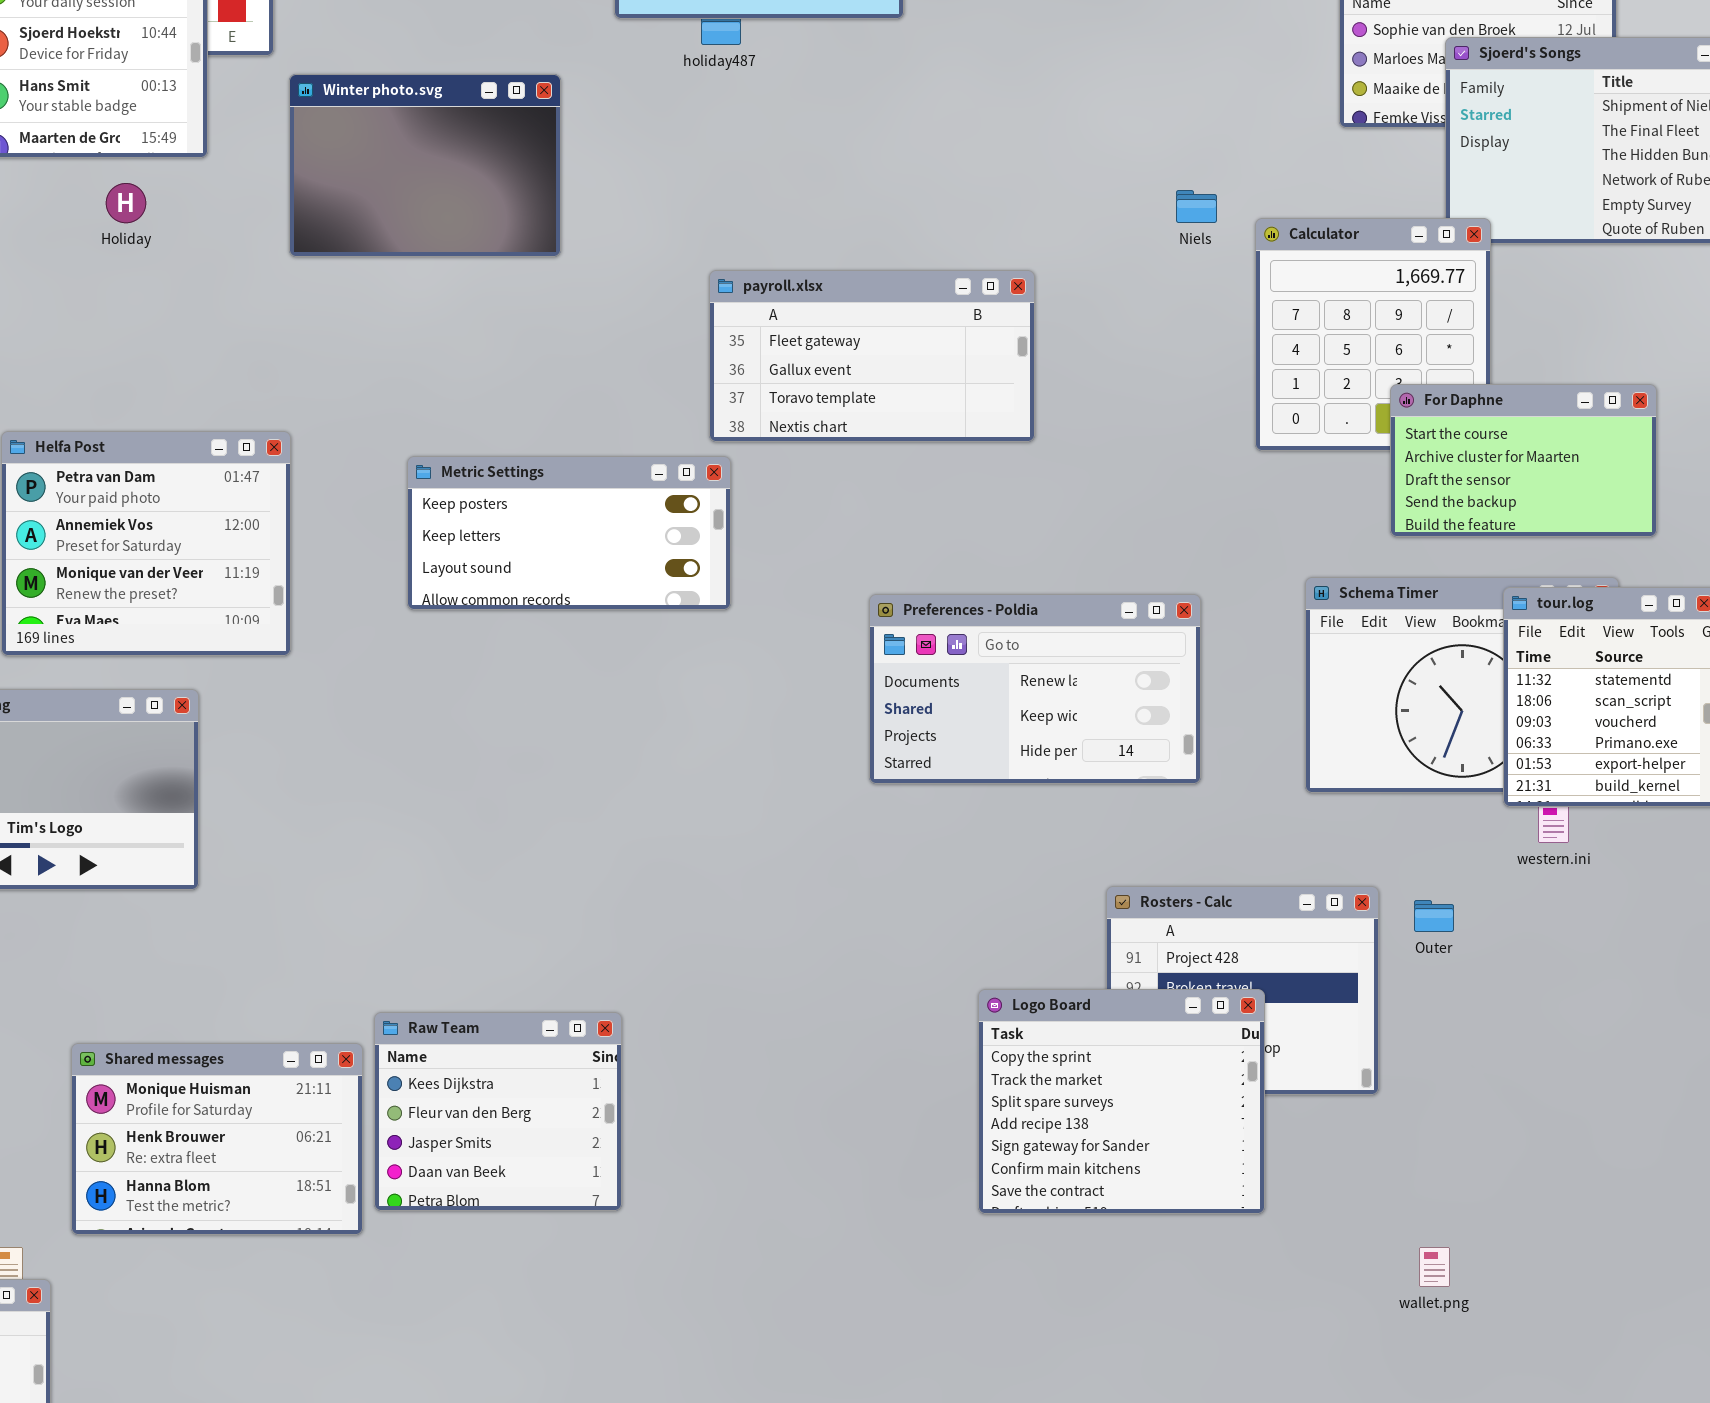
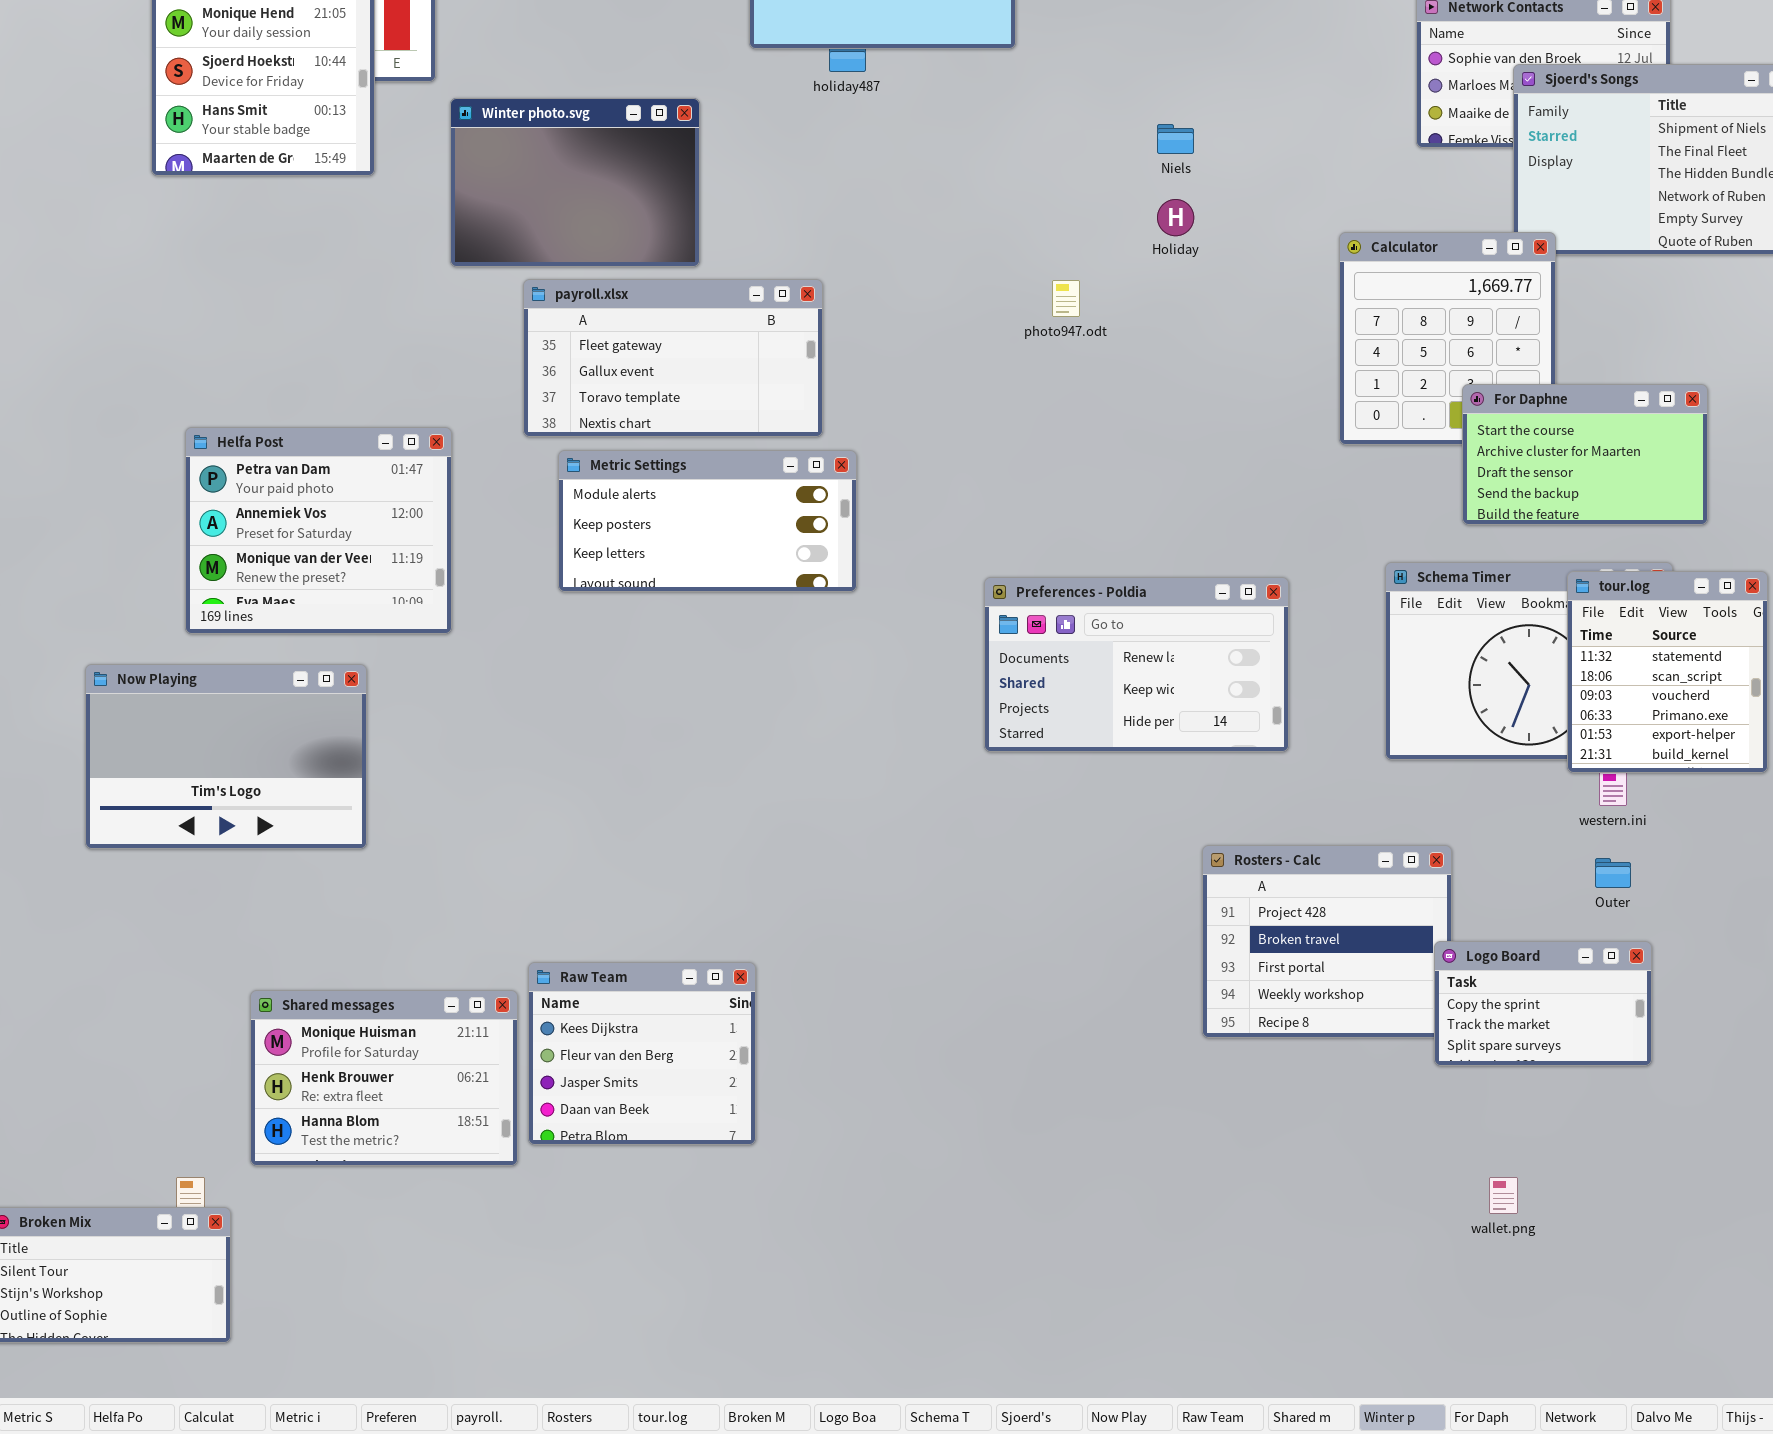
Holiday: [106,183,146,223] -> [1157,199,1194,236], moved
Niels: [1176,190,1217,223] -> [1157,124,1194,154], moved
payroll.xlsx: [709,270,1035,442] -> [523,279,823,437], moved
Metric Settings: [407,456,731,610] -> [558,450,857,592], scrolled up 1 row
Outer: [1414,900,1454,932] -> [1595,858,1631,888], moved
Logo Board: [978,989,1265,1214] -> [1434,941,1652,1066], moved, resized

